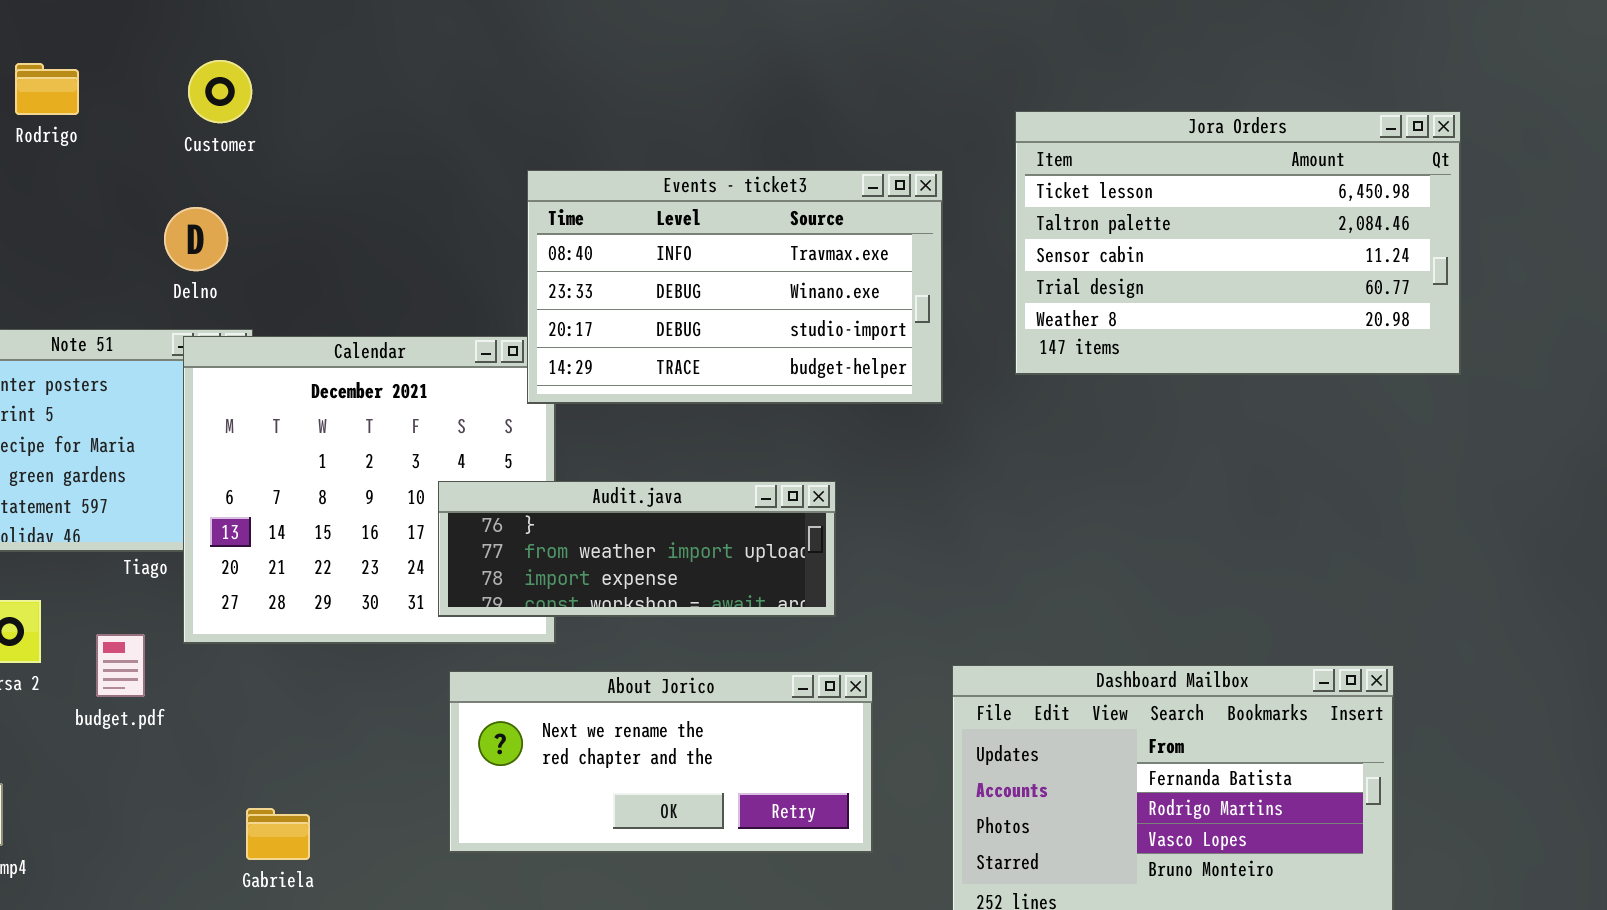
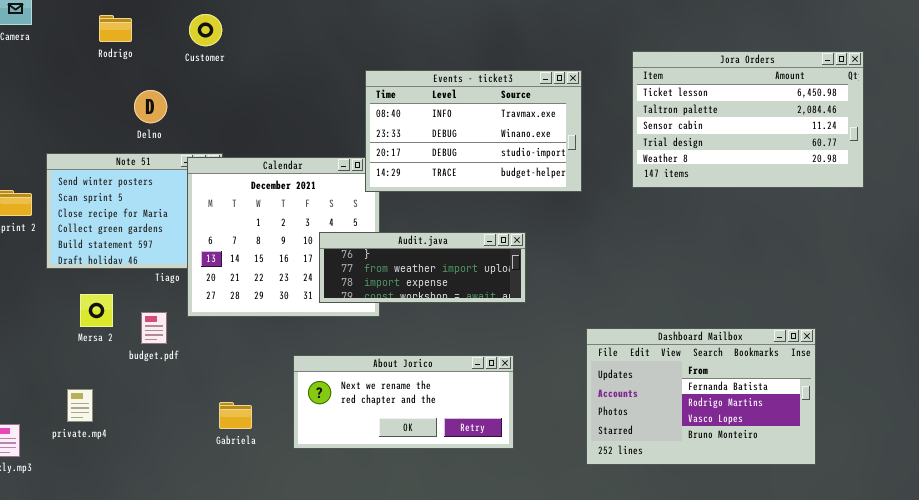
Jora Orders: [1015,111,1461,375] -> [632,51,864,188], moved
Delno: [164,207,228,271] -> [134,90,167,123], moved
About Jorico: [449,671,873,853] -> [293,355,514,449], moved

